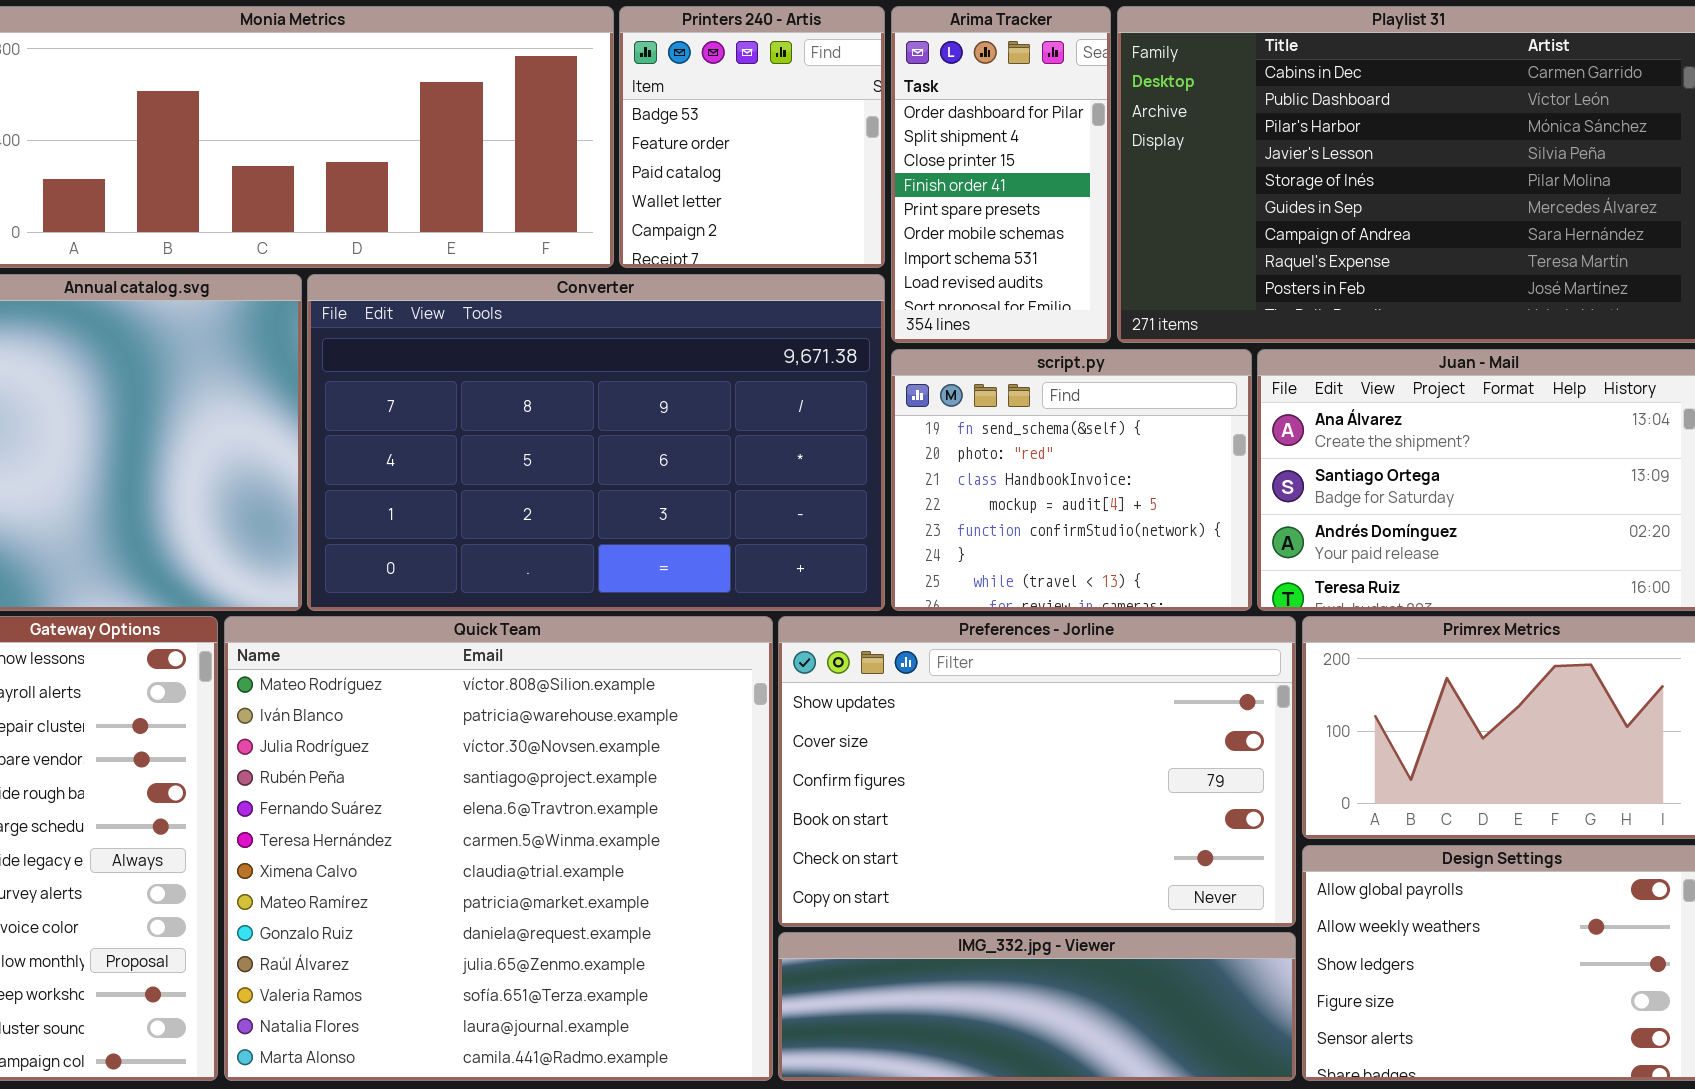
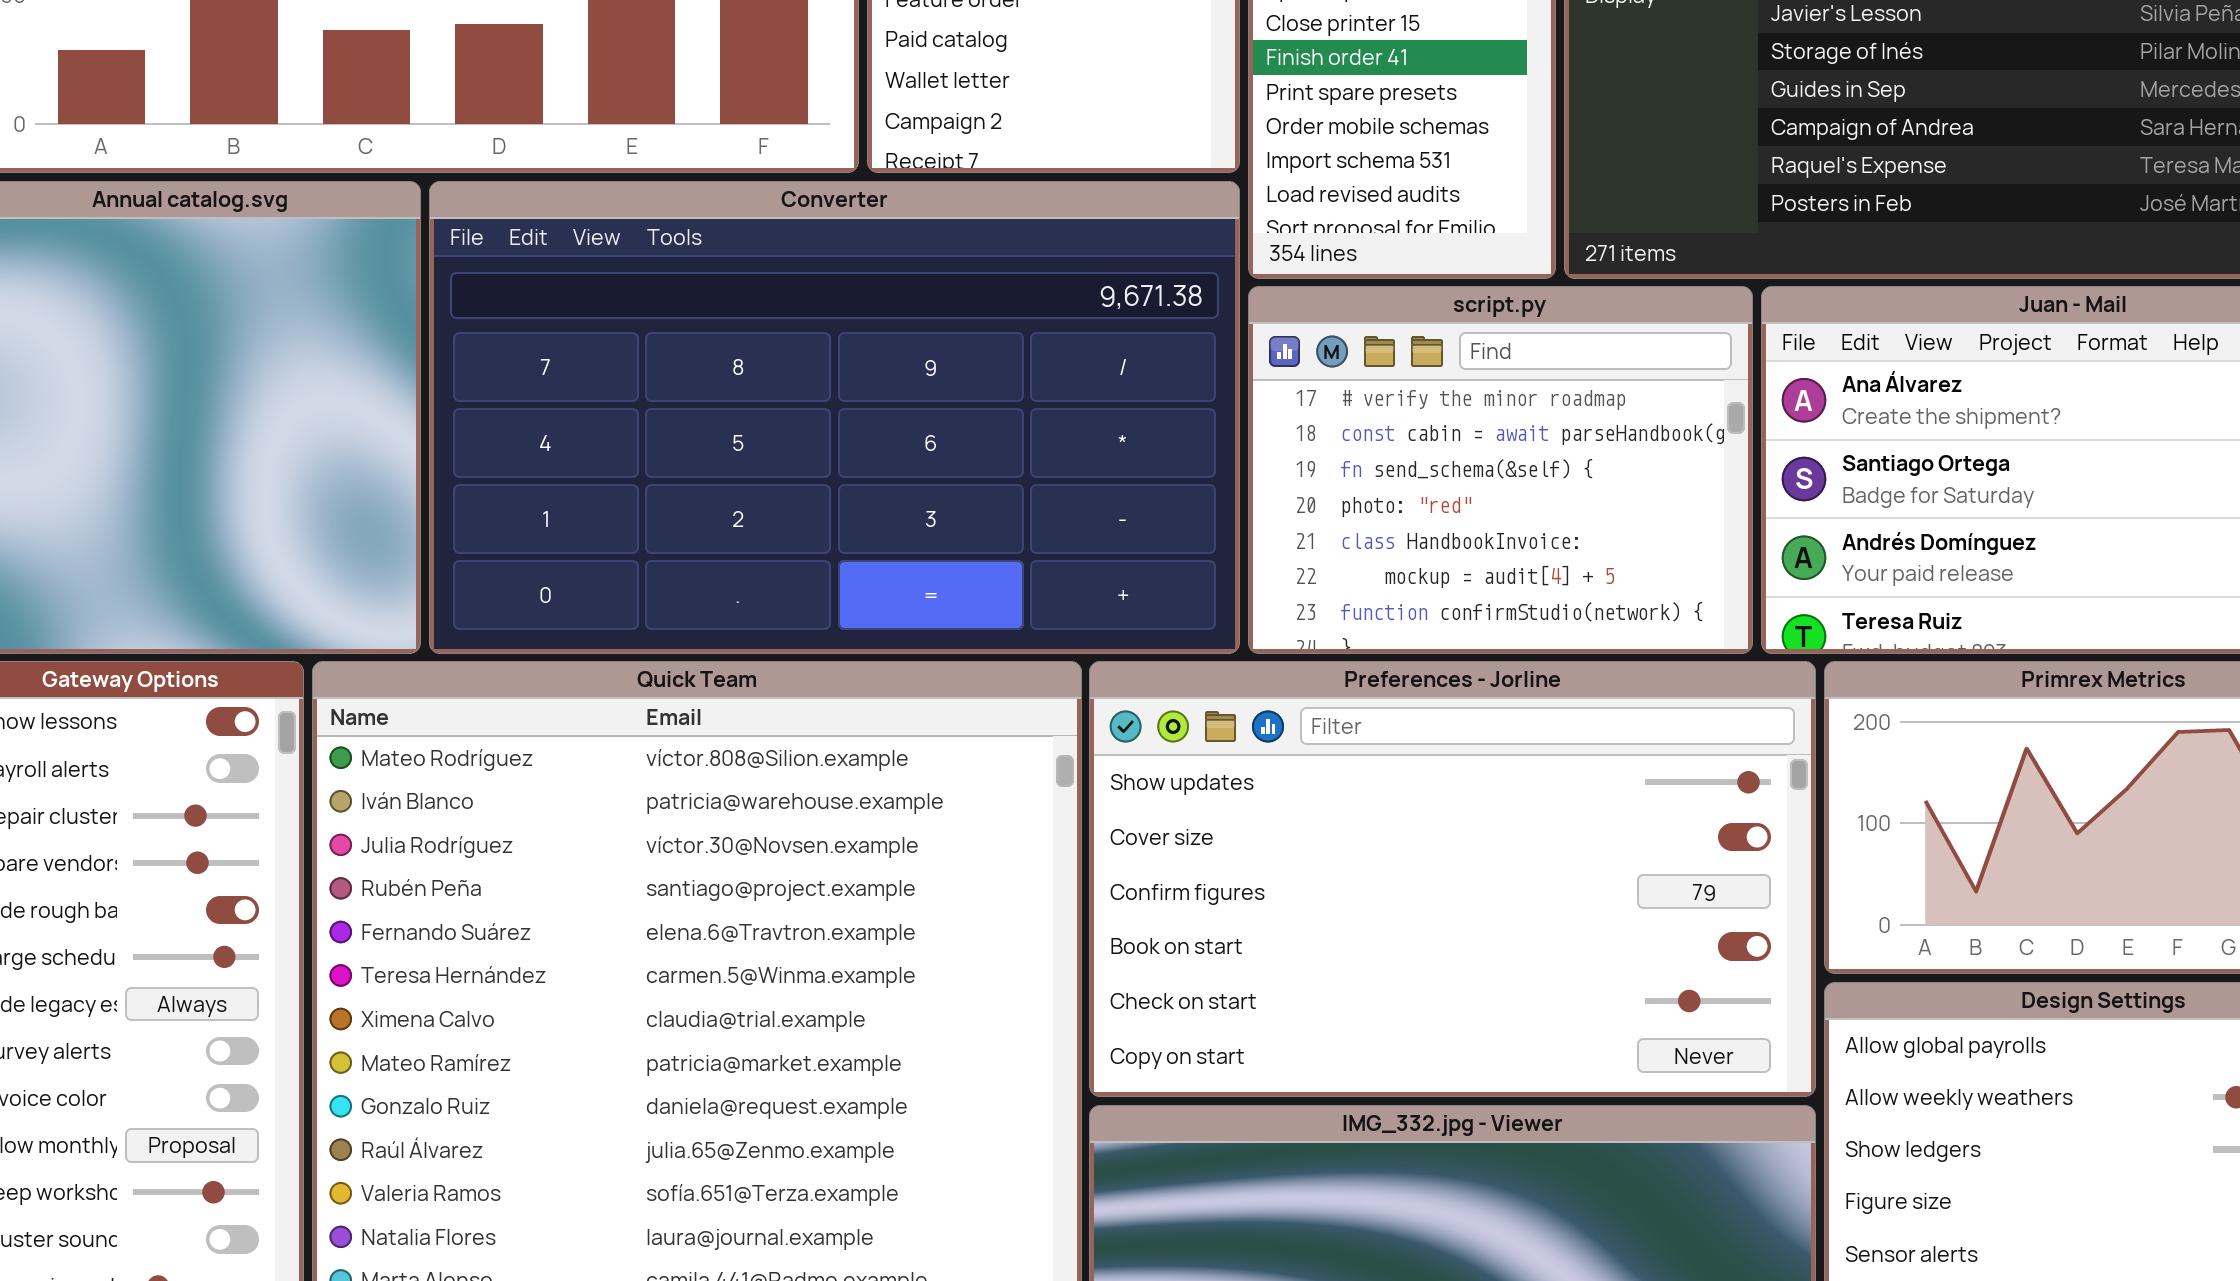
script.py: [891,349,1252,611] -> [1248,286,1753,654], scrolled up 2 rows

